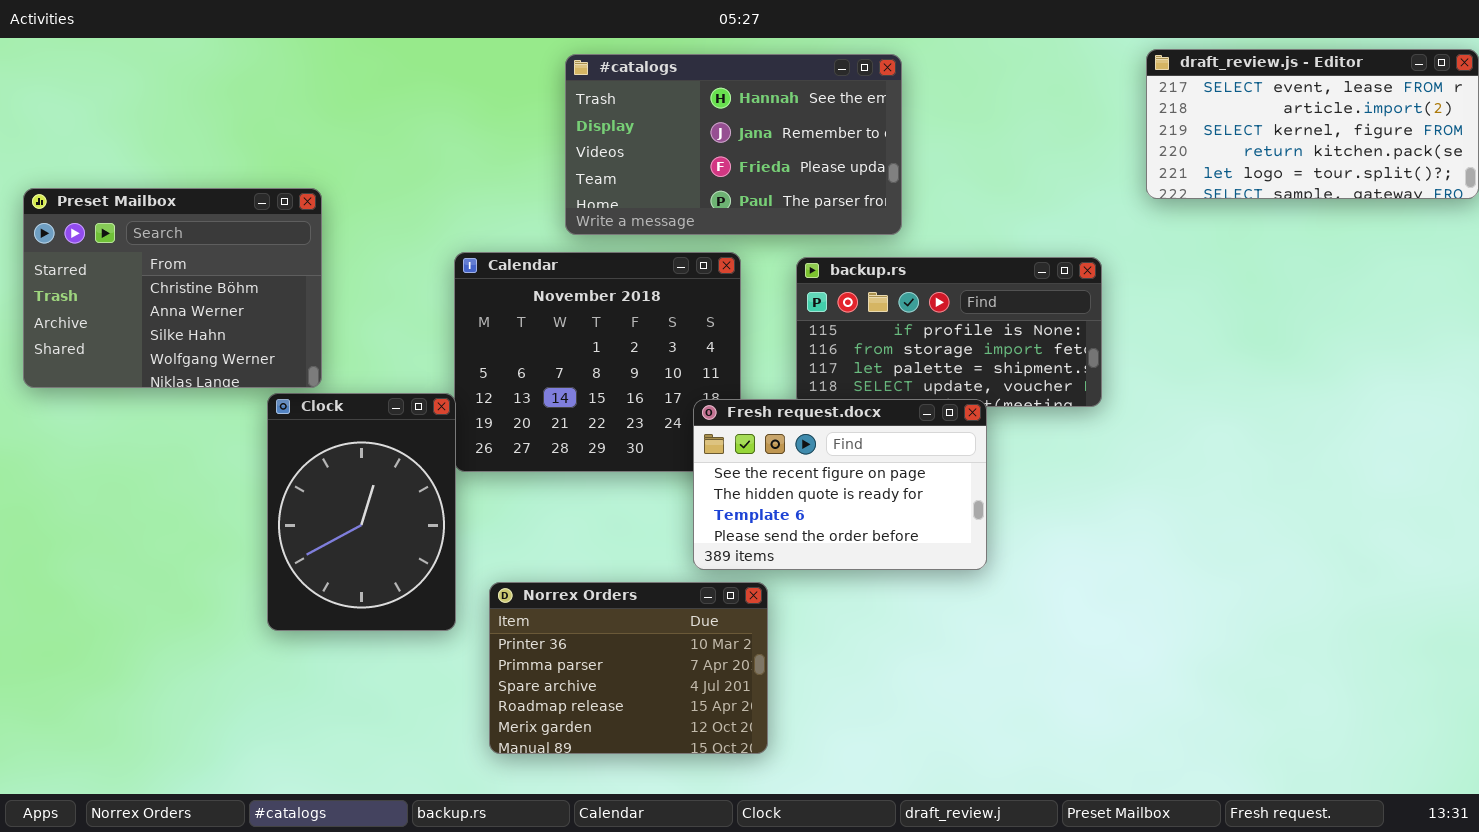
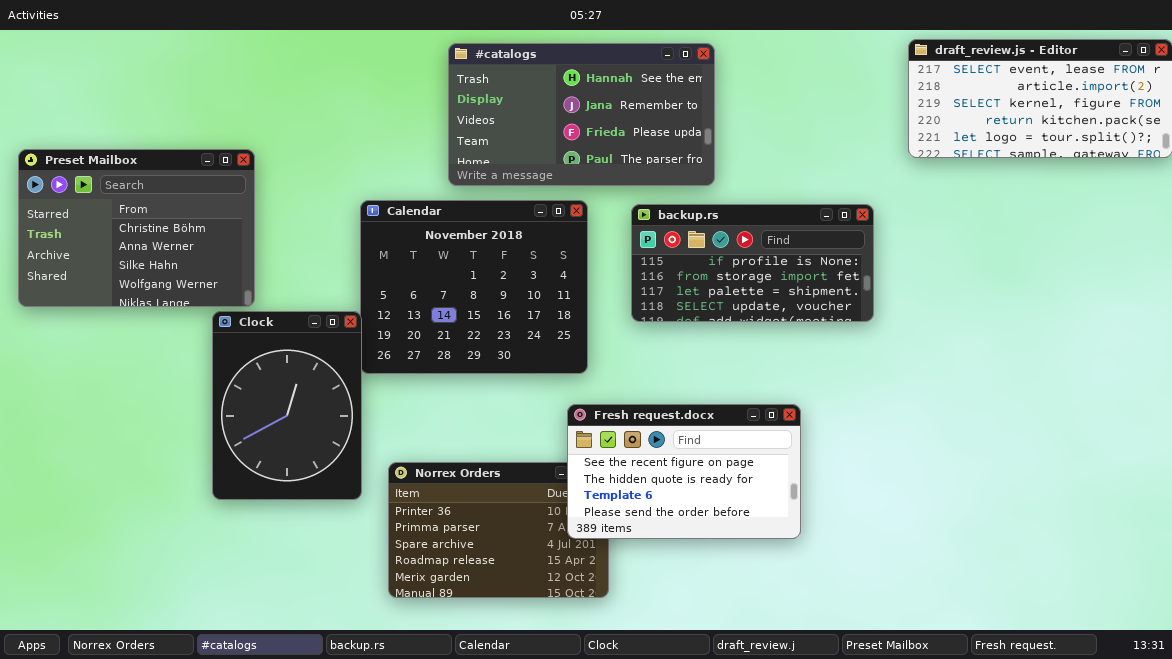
Fresh request.docx: [693,399,987,570] -> [567,404,801,539], moved

